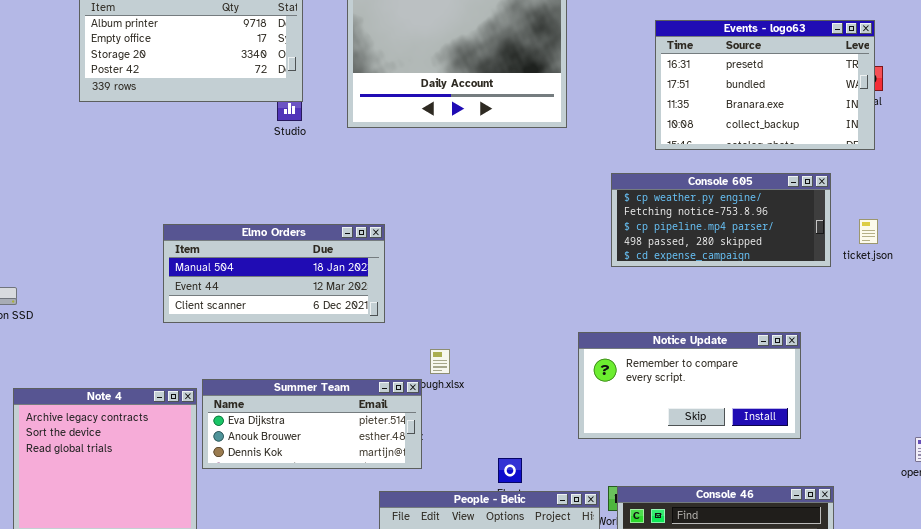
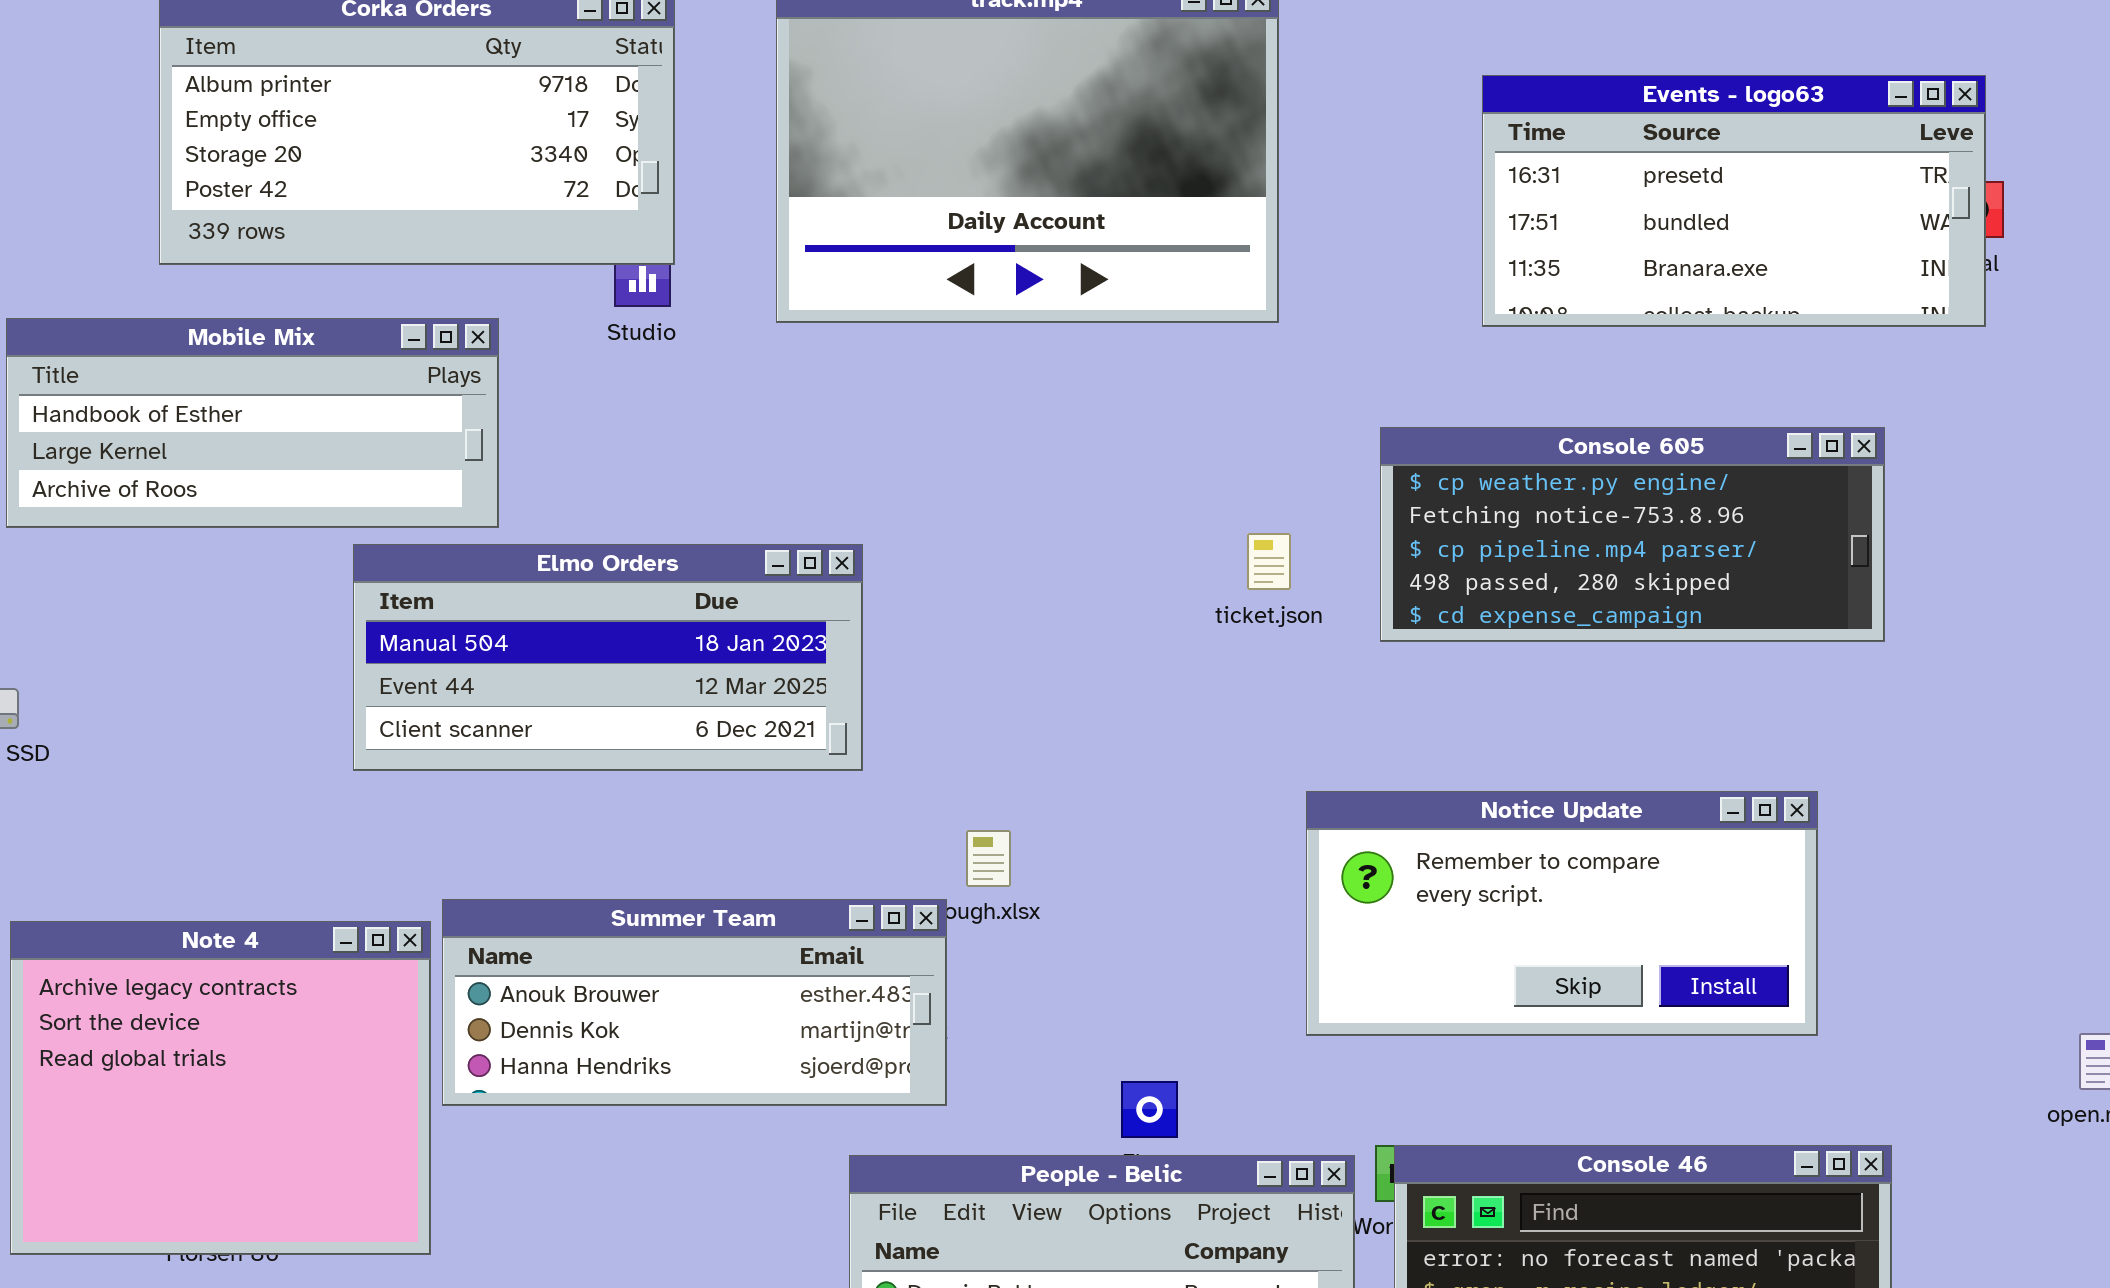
Events - logo63: [655,20,875,150] -> [1482,75,1986,327], resized
Mobile Mix: none -> [6,318,499,528], opened
ticket.json: [859,219,878,244] -> [1247,533,1291,590], moved
Summer Team: [202,379,422,469] -> [442,899,947,1106], scrolled down 1 row

